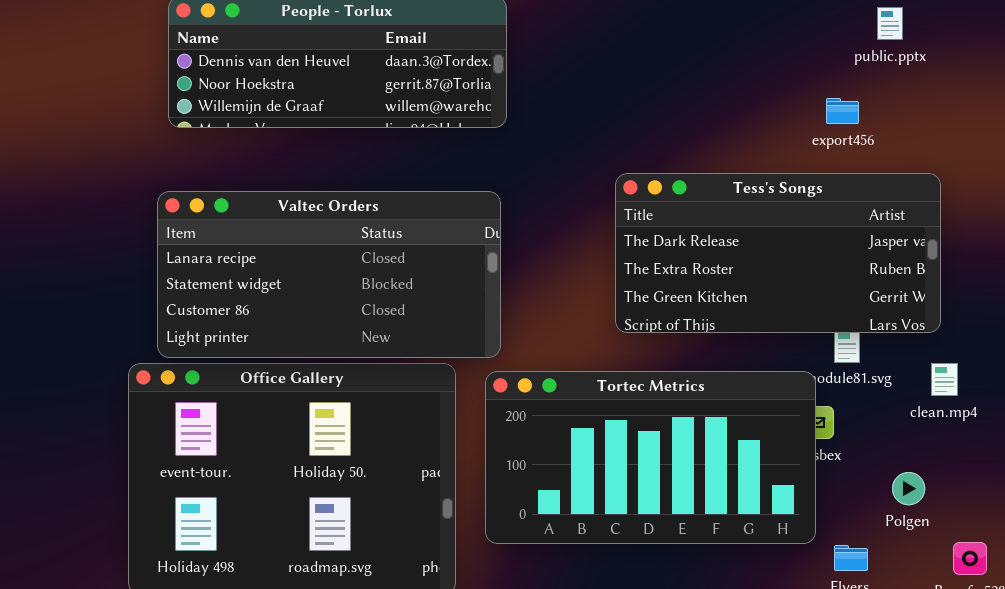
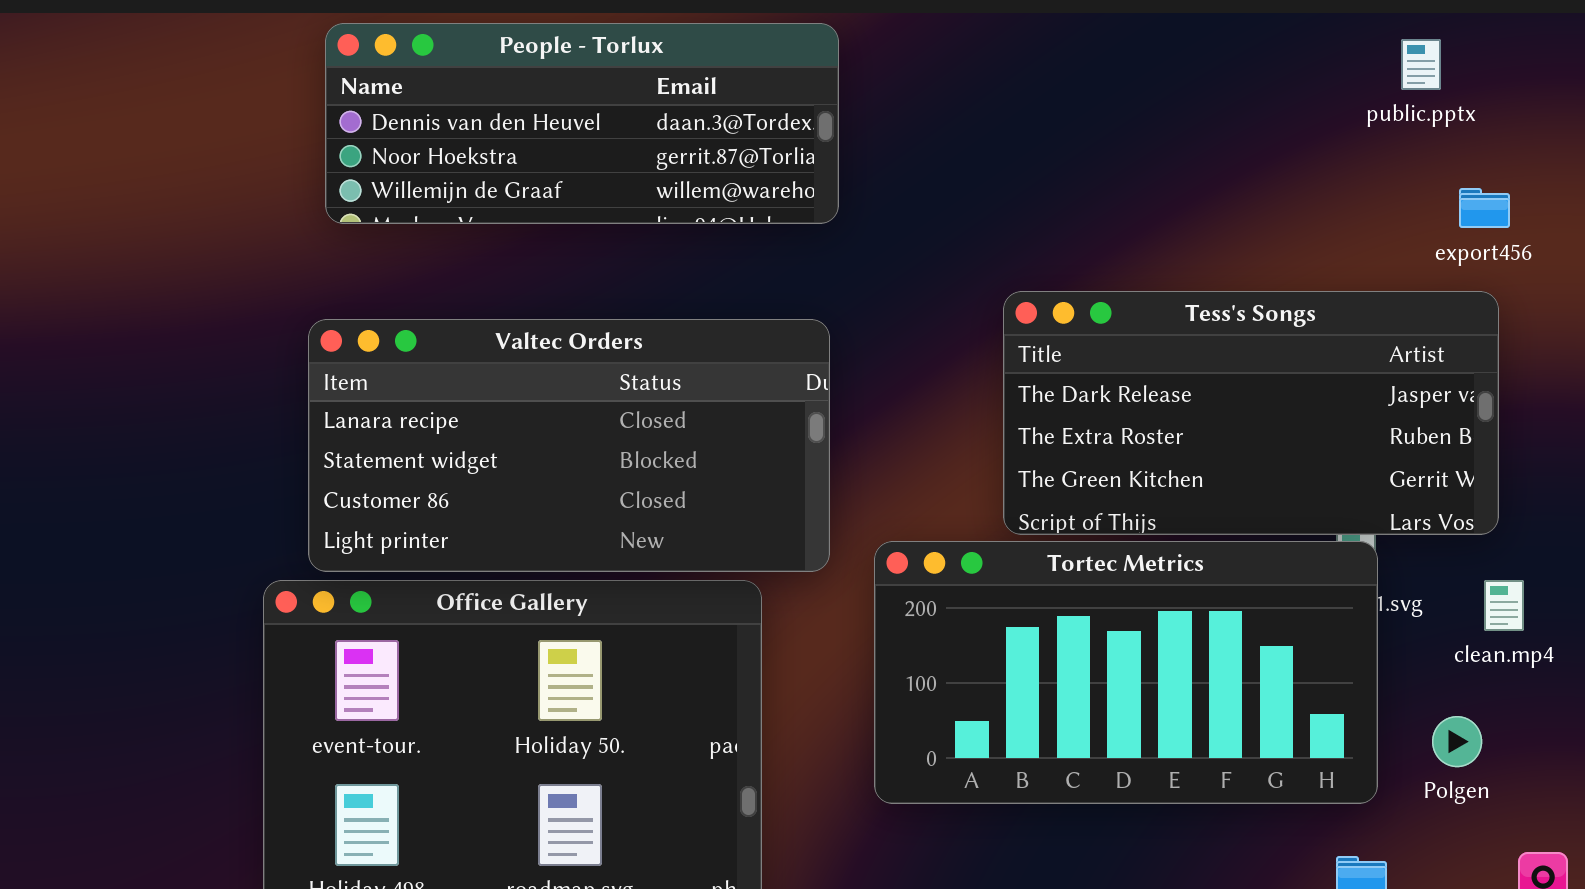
export456: [826,98,859,124] -> [1459,188,1510,228], moved
Tortec Metrics: [485,371,816,544] -> [874,541,1378,804], moved
Polgen: [892,472,925,505] -> [1432,716,1482,767], moved

